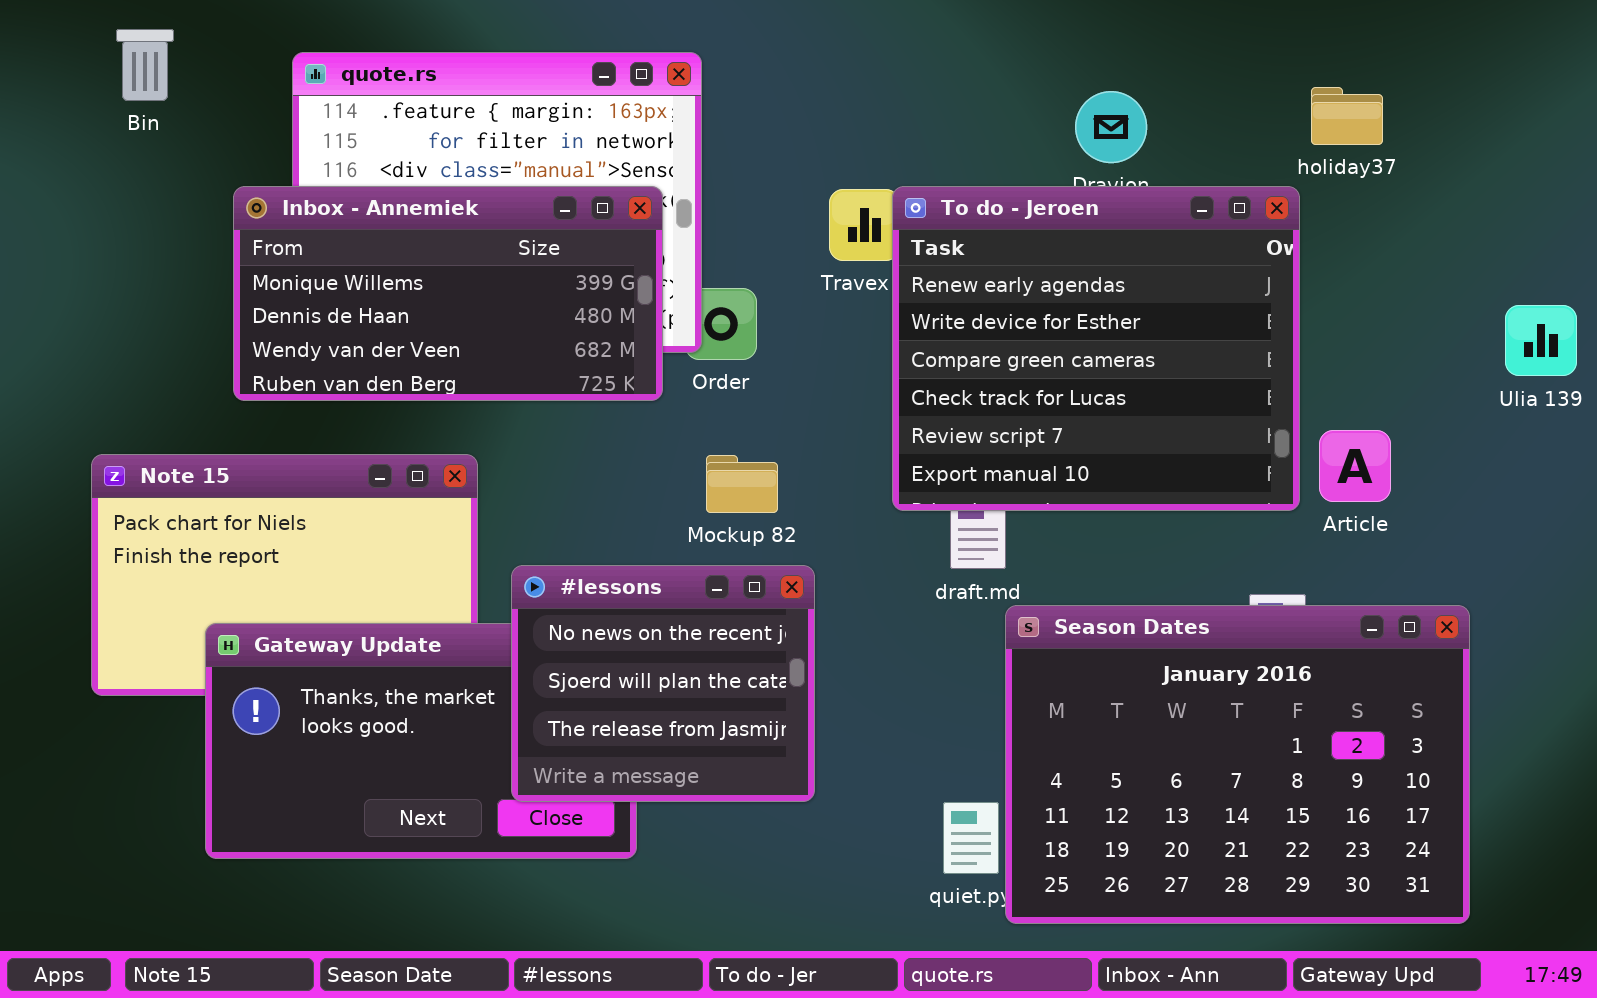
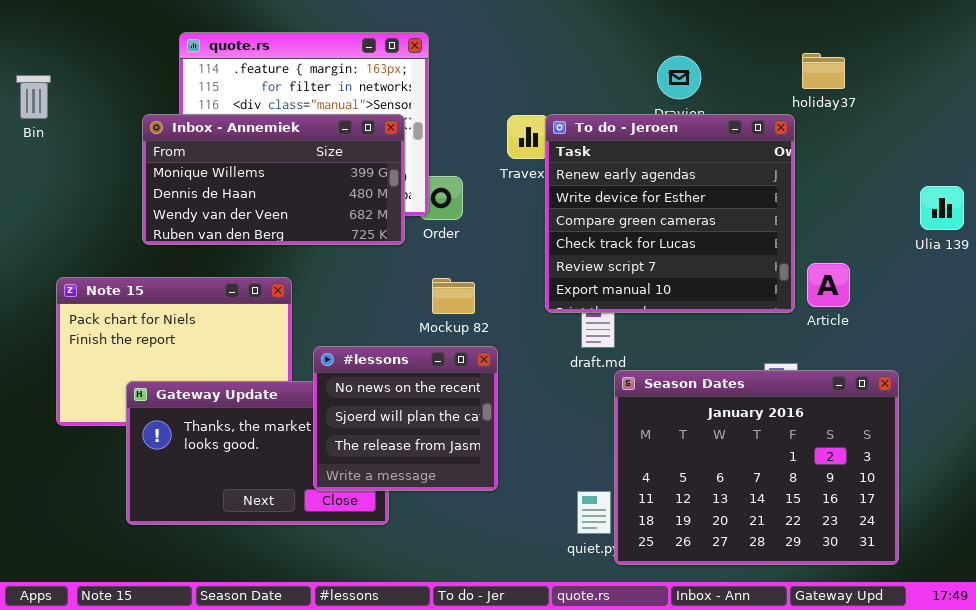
Bin: [116,29,174,101] -> [16,75,51,119], moved

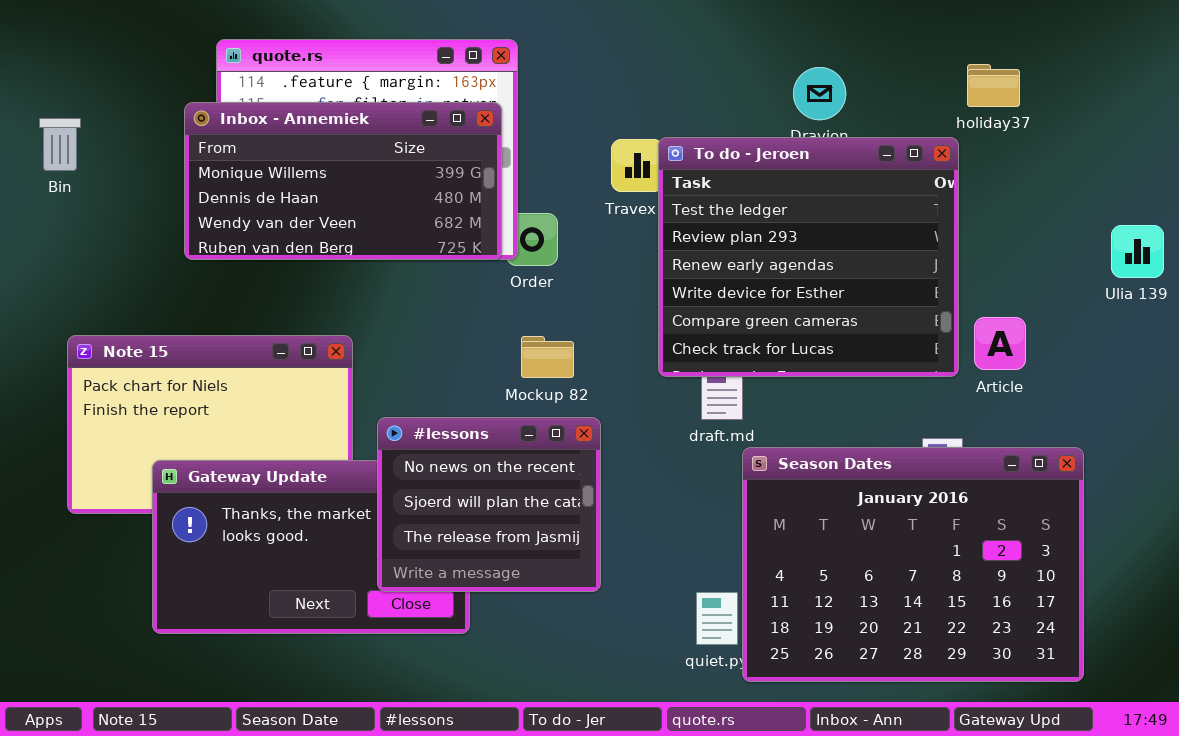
Bin: [16,75,51,119] -> [39,118,81,171], moved
Inbox - Annemiek: [142,114,405,245] -> [184,102,502,260], moved
To do - Jeroen: [545,114,795,313] -> [658,137,959,377], scrolled up 2 rows

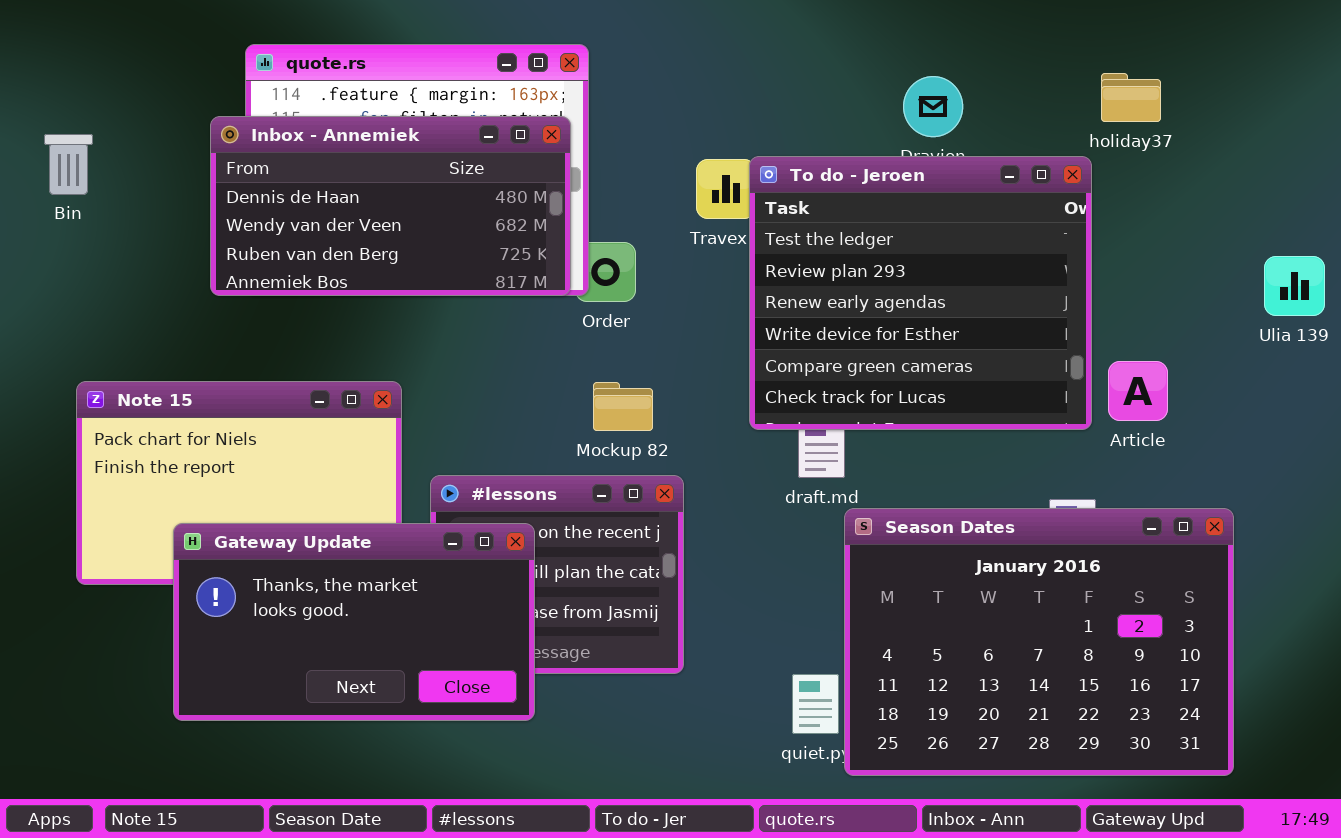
Inbox - Annemiek: [184,102,502,260] -> [210,116,571,296], scrolled down 1 row
Gateway Update: [152,460,470,634] -> [173,523,535,721], raised

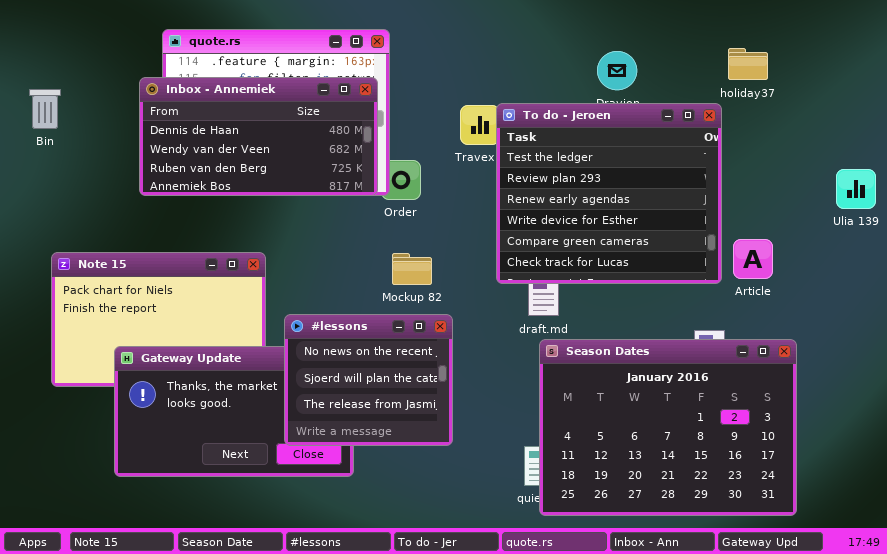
#lessons: [430,475,684,674] -> [284,314,453,446], raised
Season Dates: [844,508,1234,776] -> [539,339,797,516], moved

